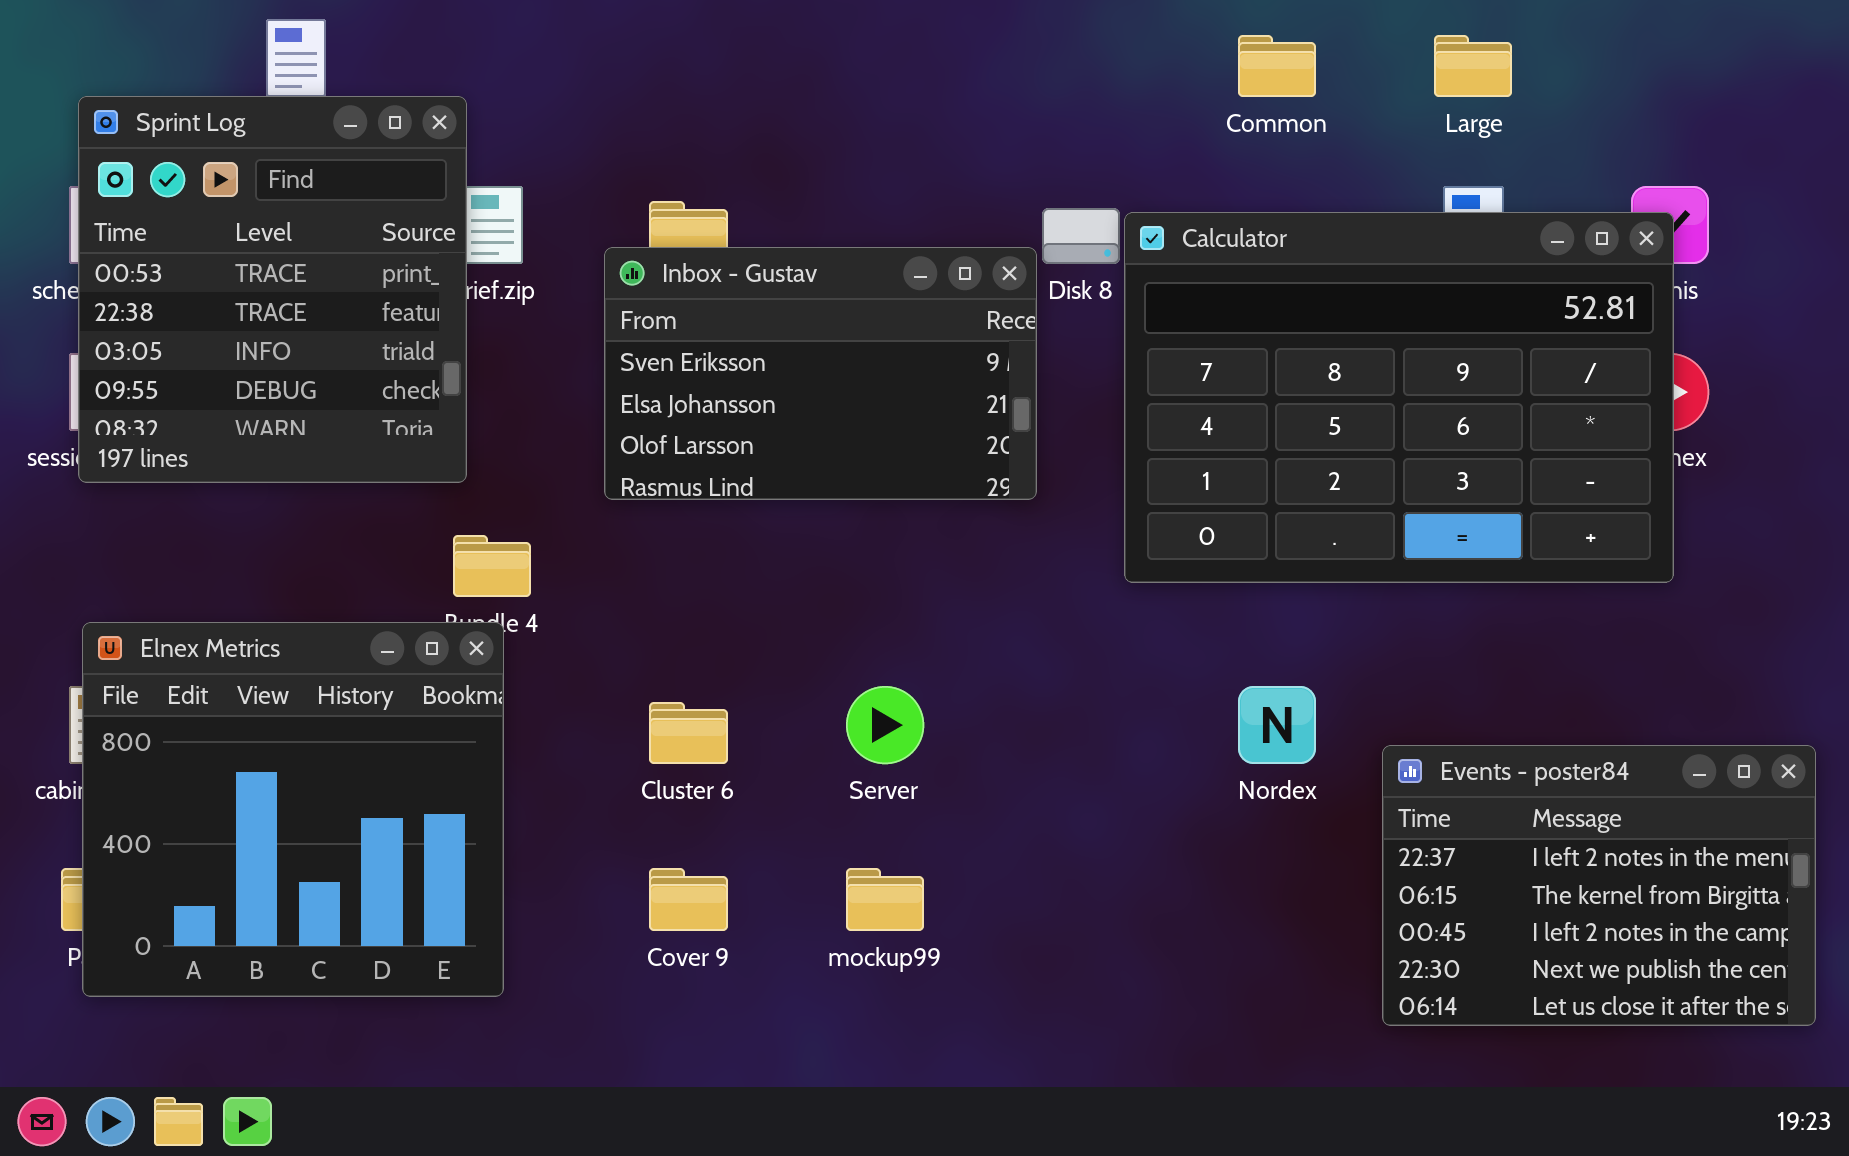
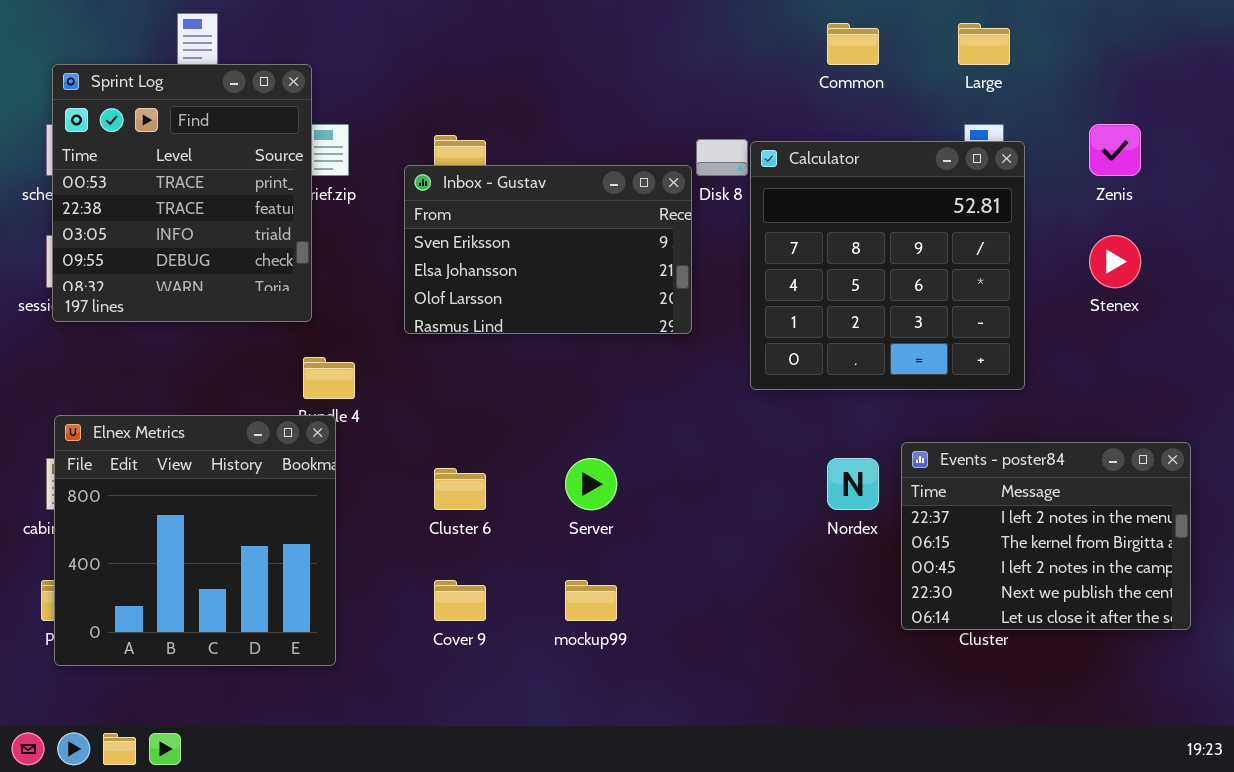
Calculator: [1124,212,1674,583] -> [750,141,1025,390], resized
Events - poster84: [1382,745,1816,1026] -> [901,442,1191,630], moved

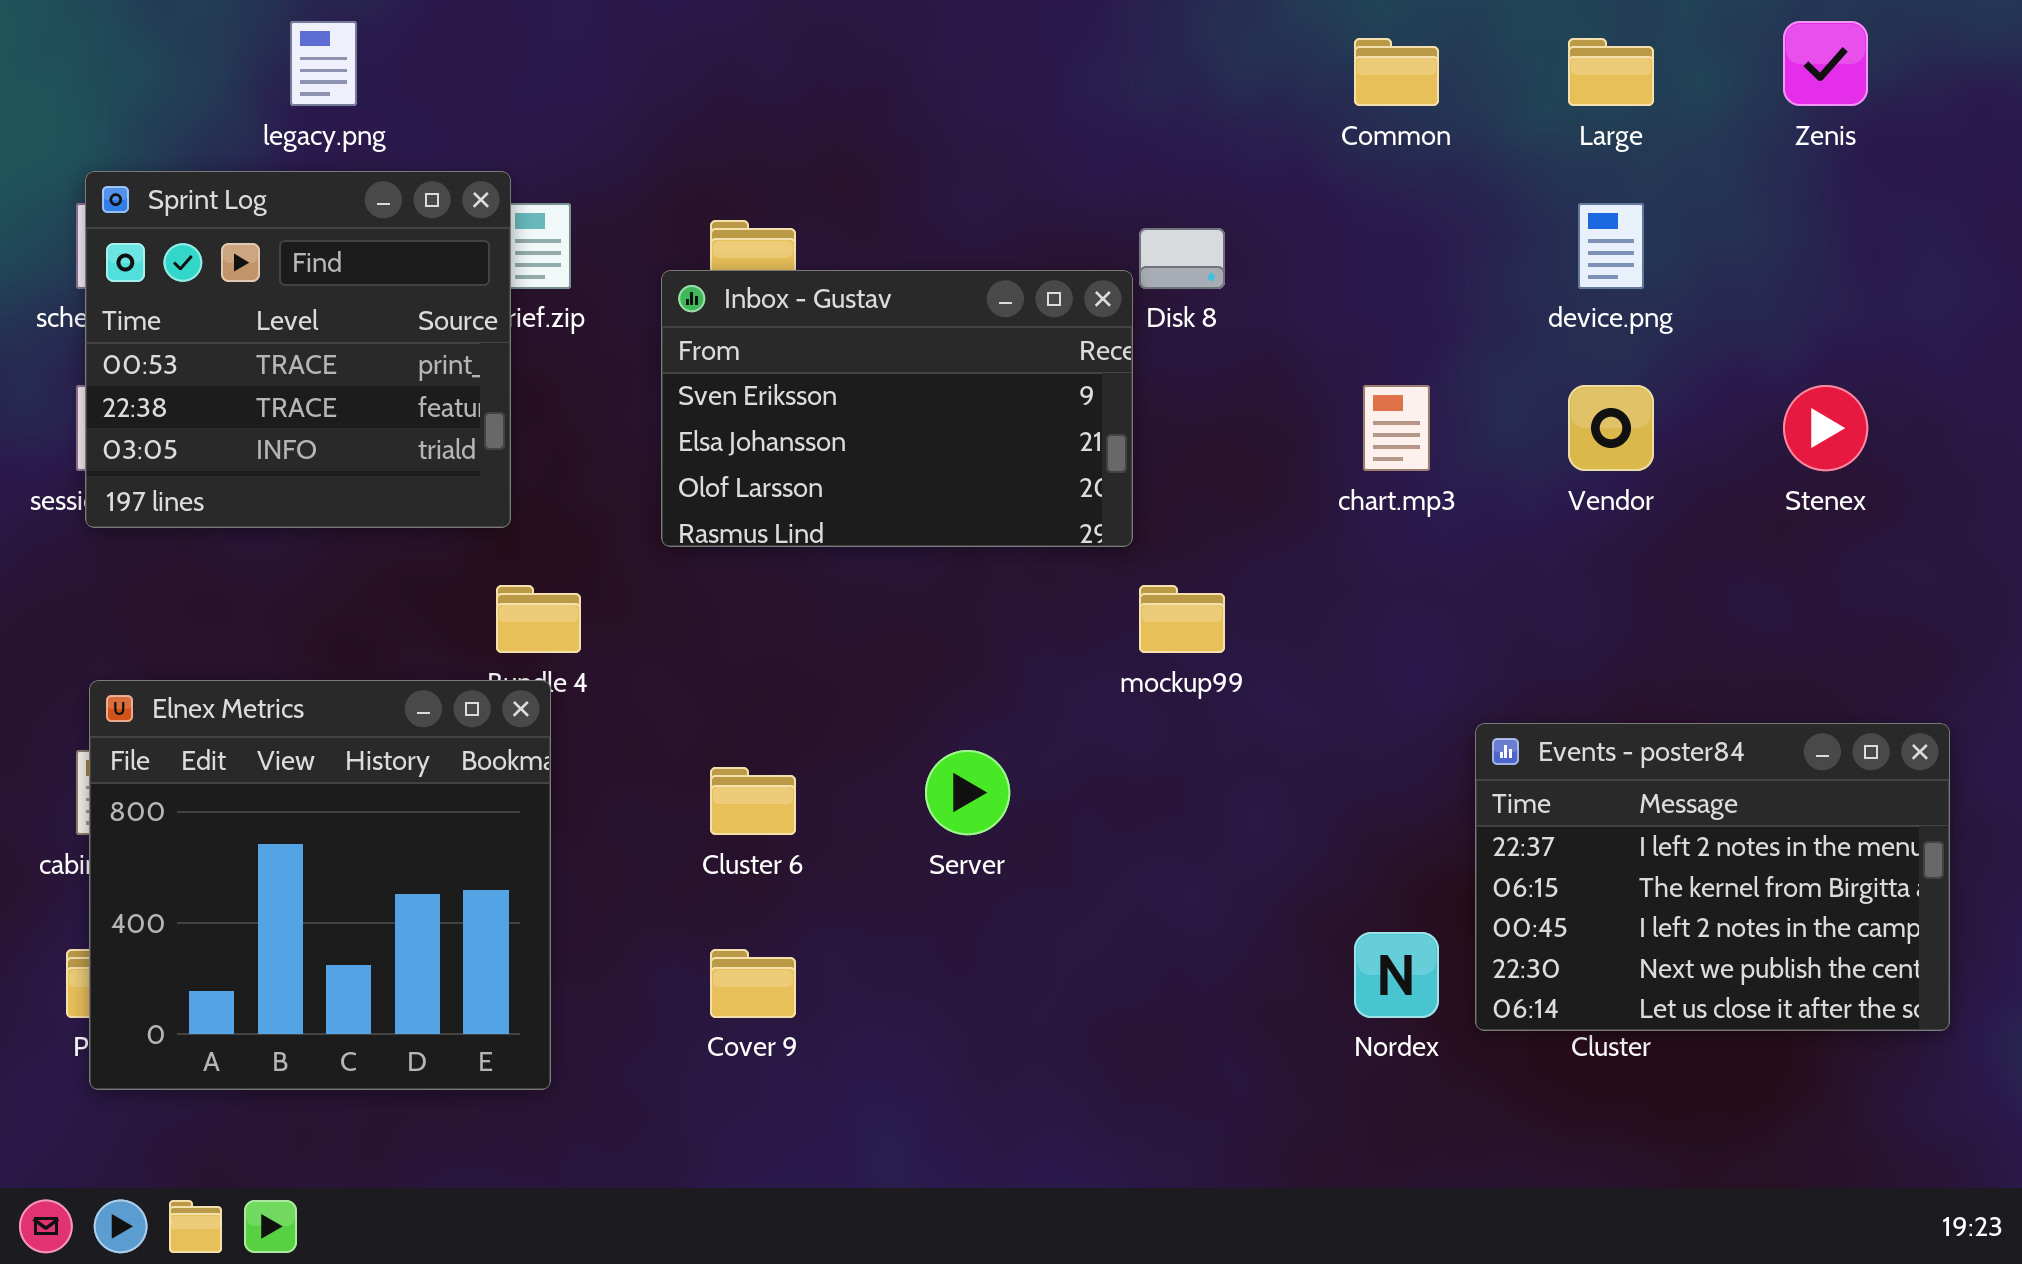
Sprint Log: [52,64,312,322] -> [85,171,511,528], resized
Zenis: [1089,124,1141,176] -> [1783,21,1868,106], moved
Calculator: [750,141,1025,390] -> none, closed
Nordex: [827,458,879,510] -> [1354,932,1439,1018], moved
mockup99: [565,580,617,621] -> [1139,585,1225,653], moved

